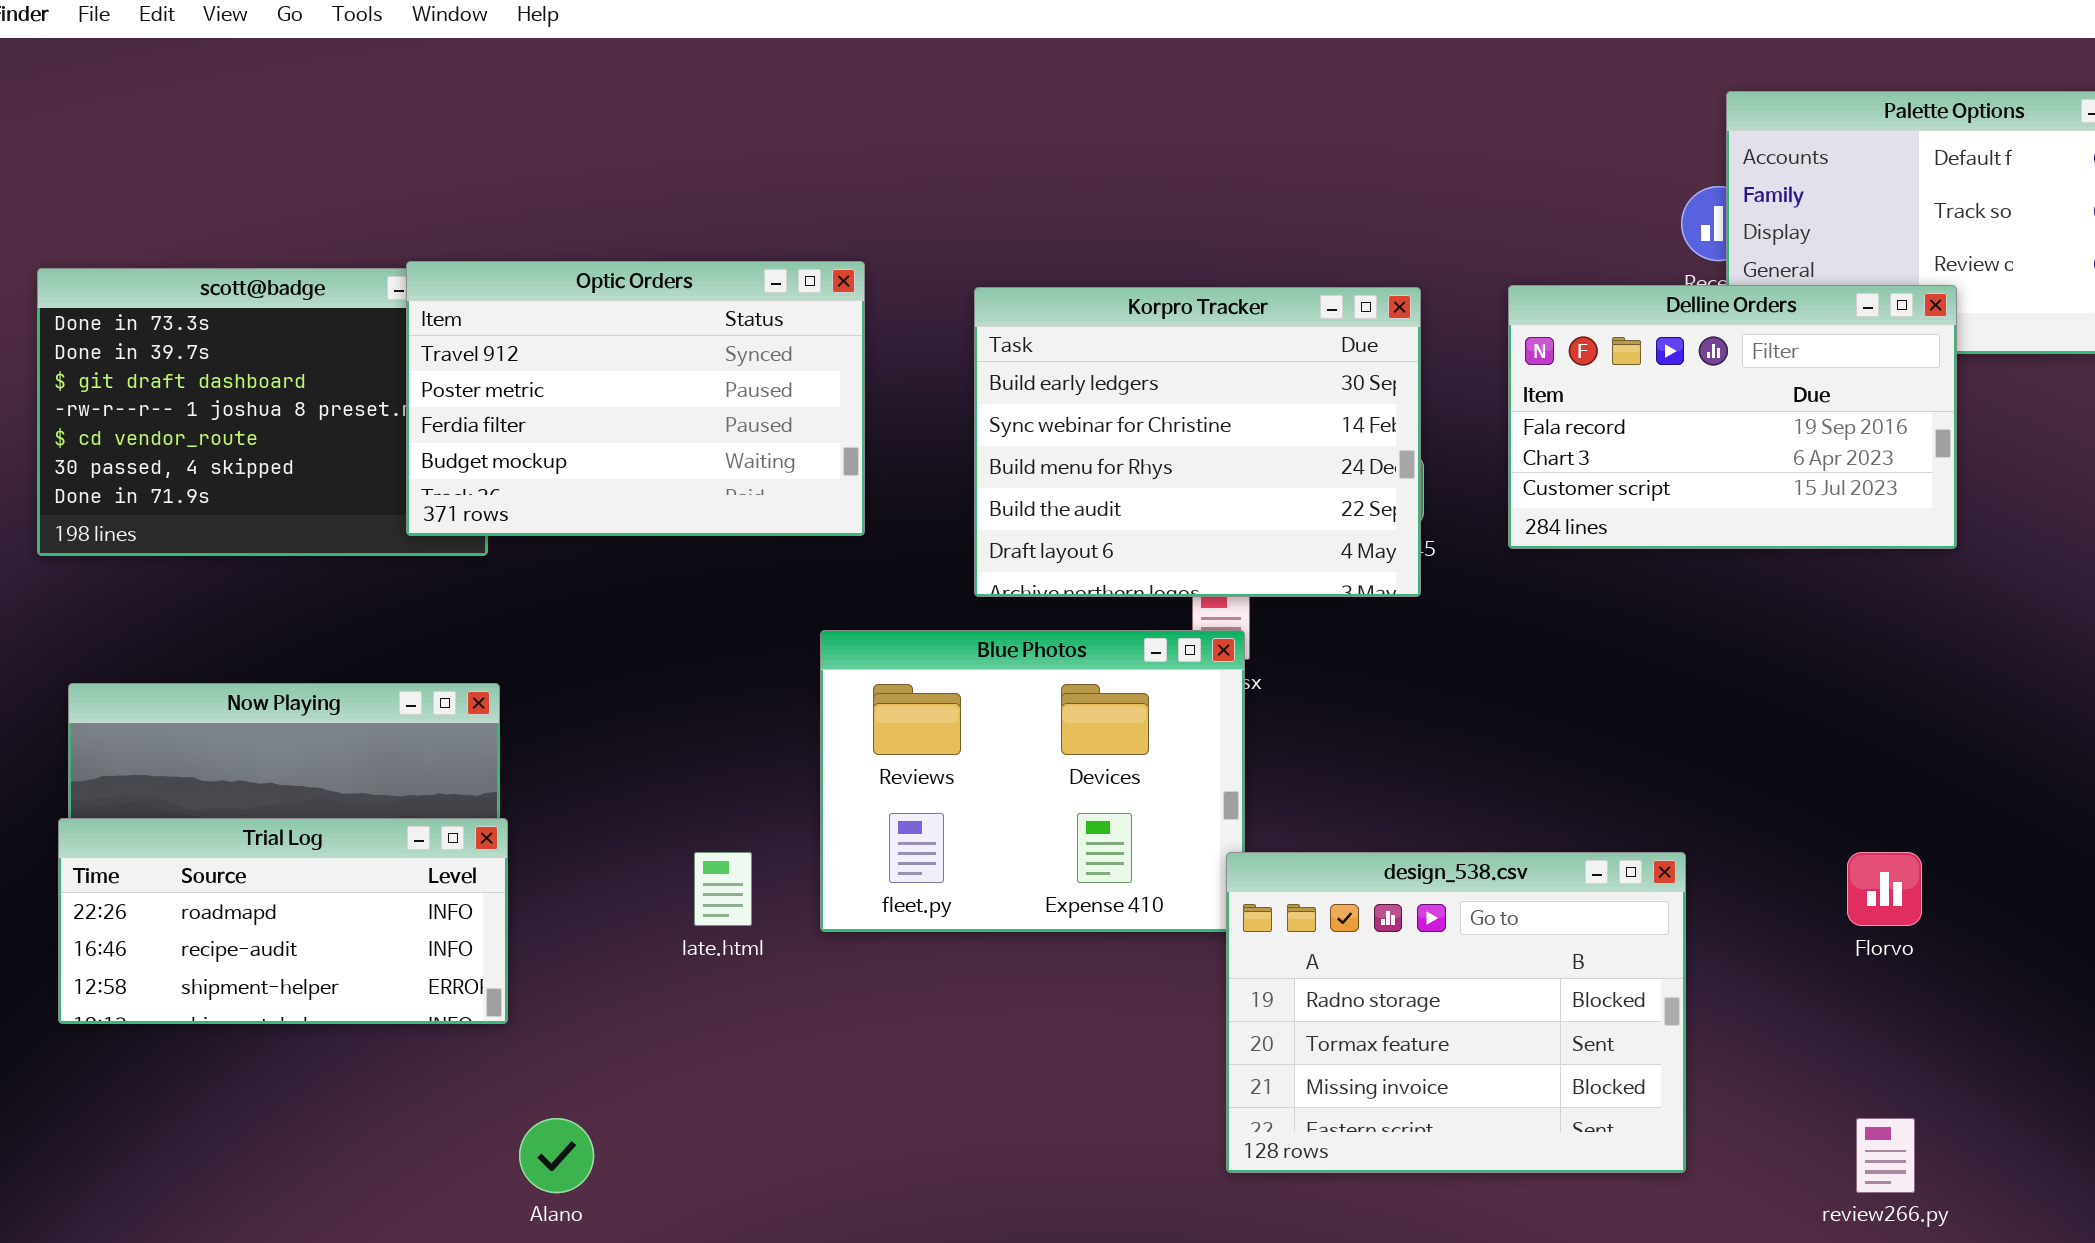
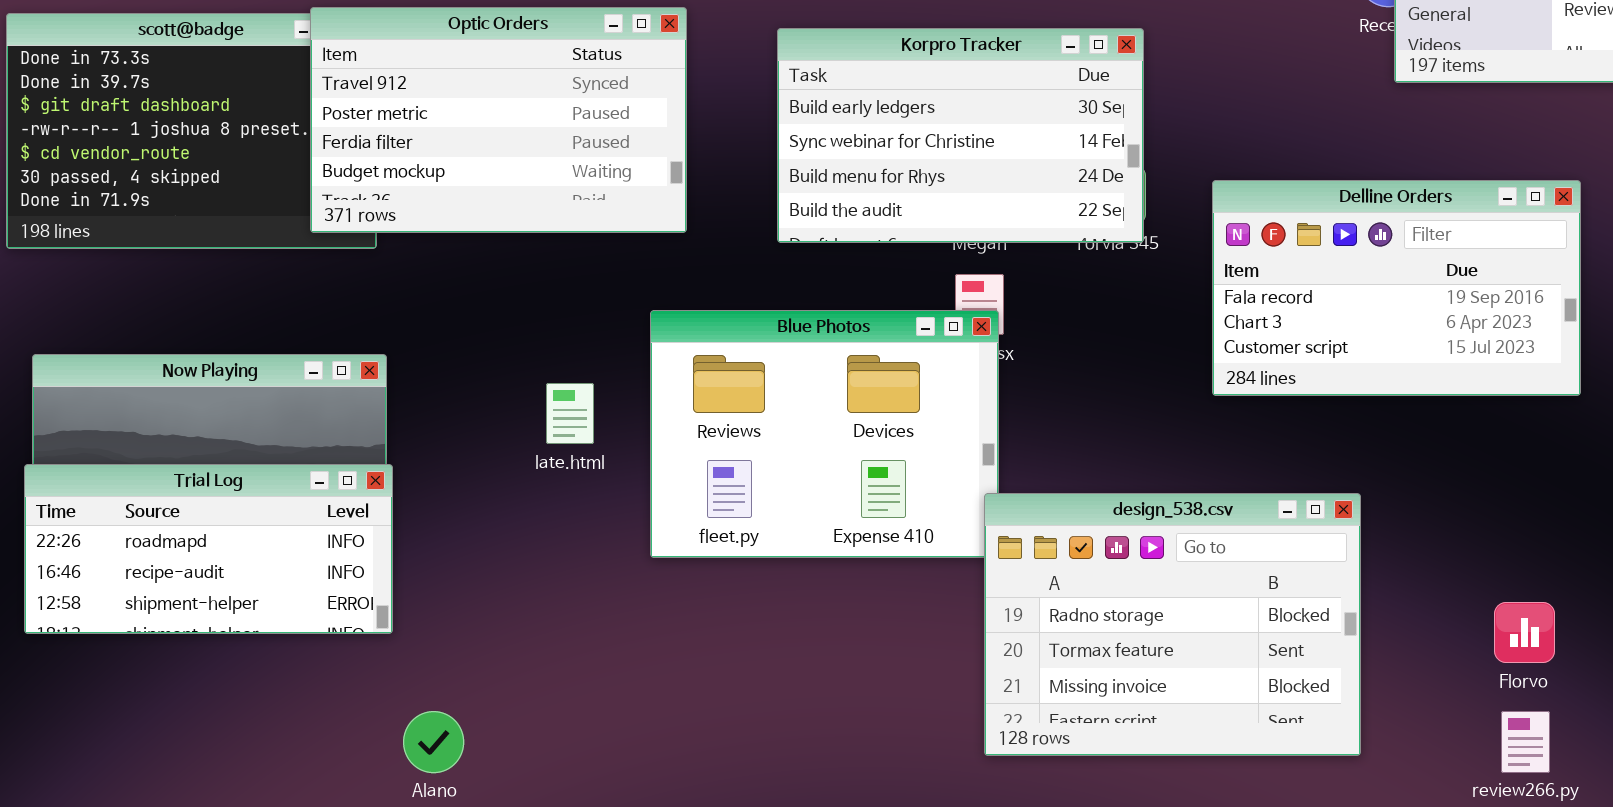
Delline Orders: [1508,285,1957,549] -> [1212,180,1581,396], moved
Korpro Tracker: [974,287,1421,597] -> [777,28,1144,243], resized
late.html: [694,852,752,926] -> [546,383,594,444], moved
Florvo: [1847,852,1922,926] -> [1494,602,1555,663], moved

